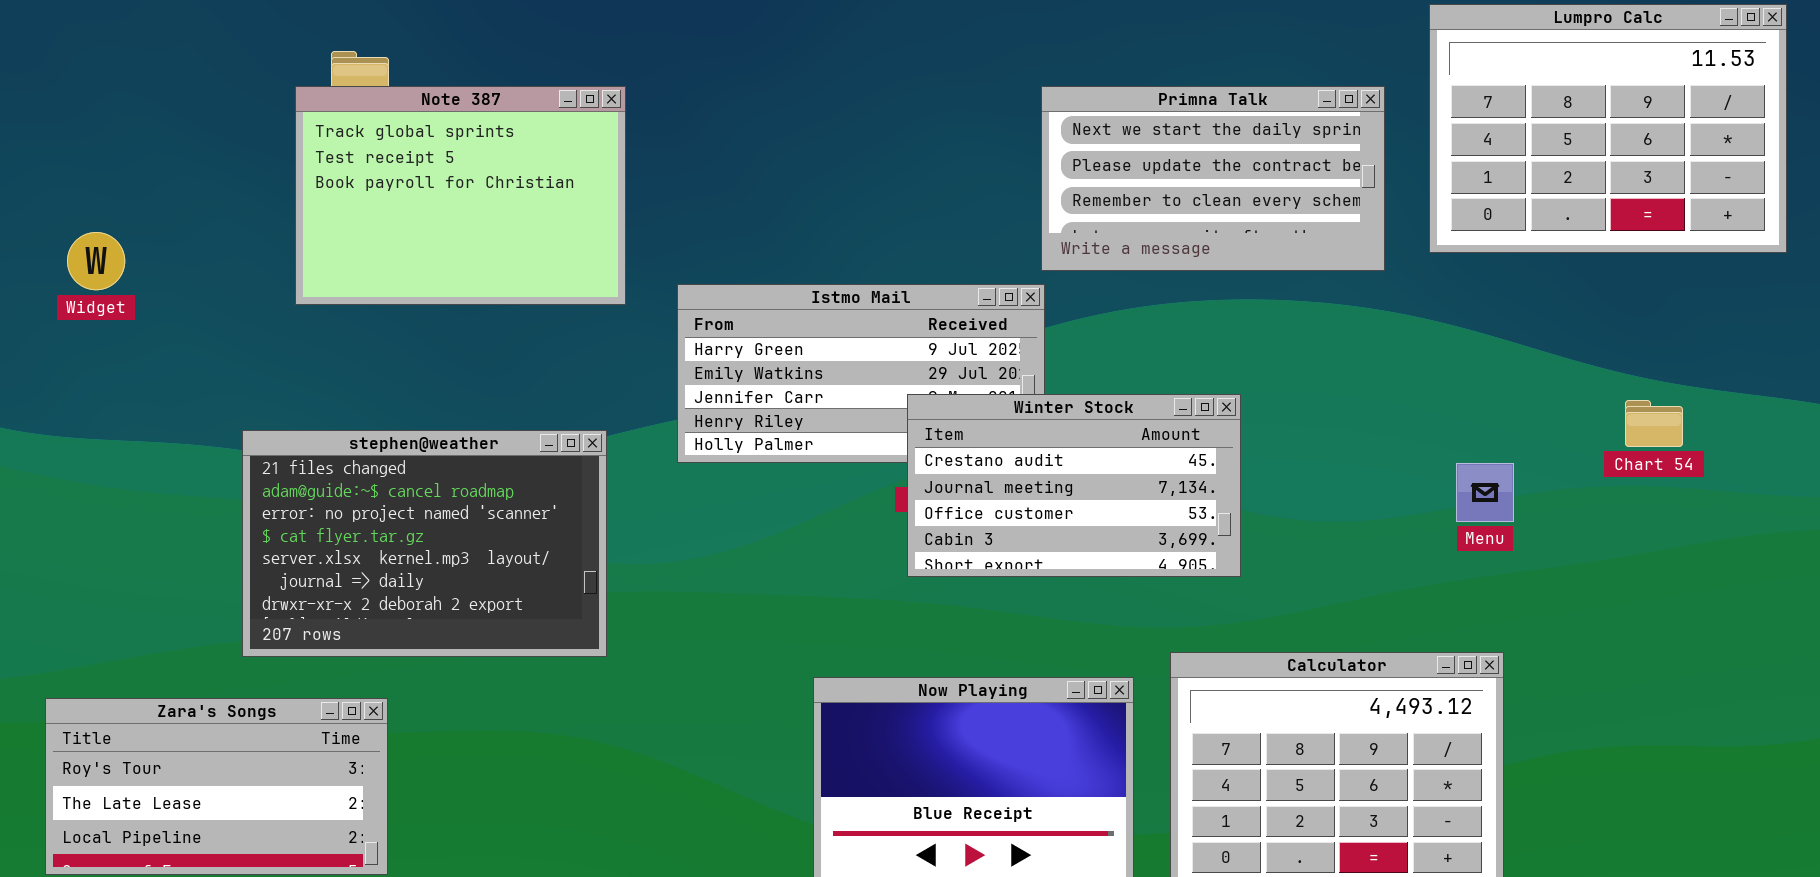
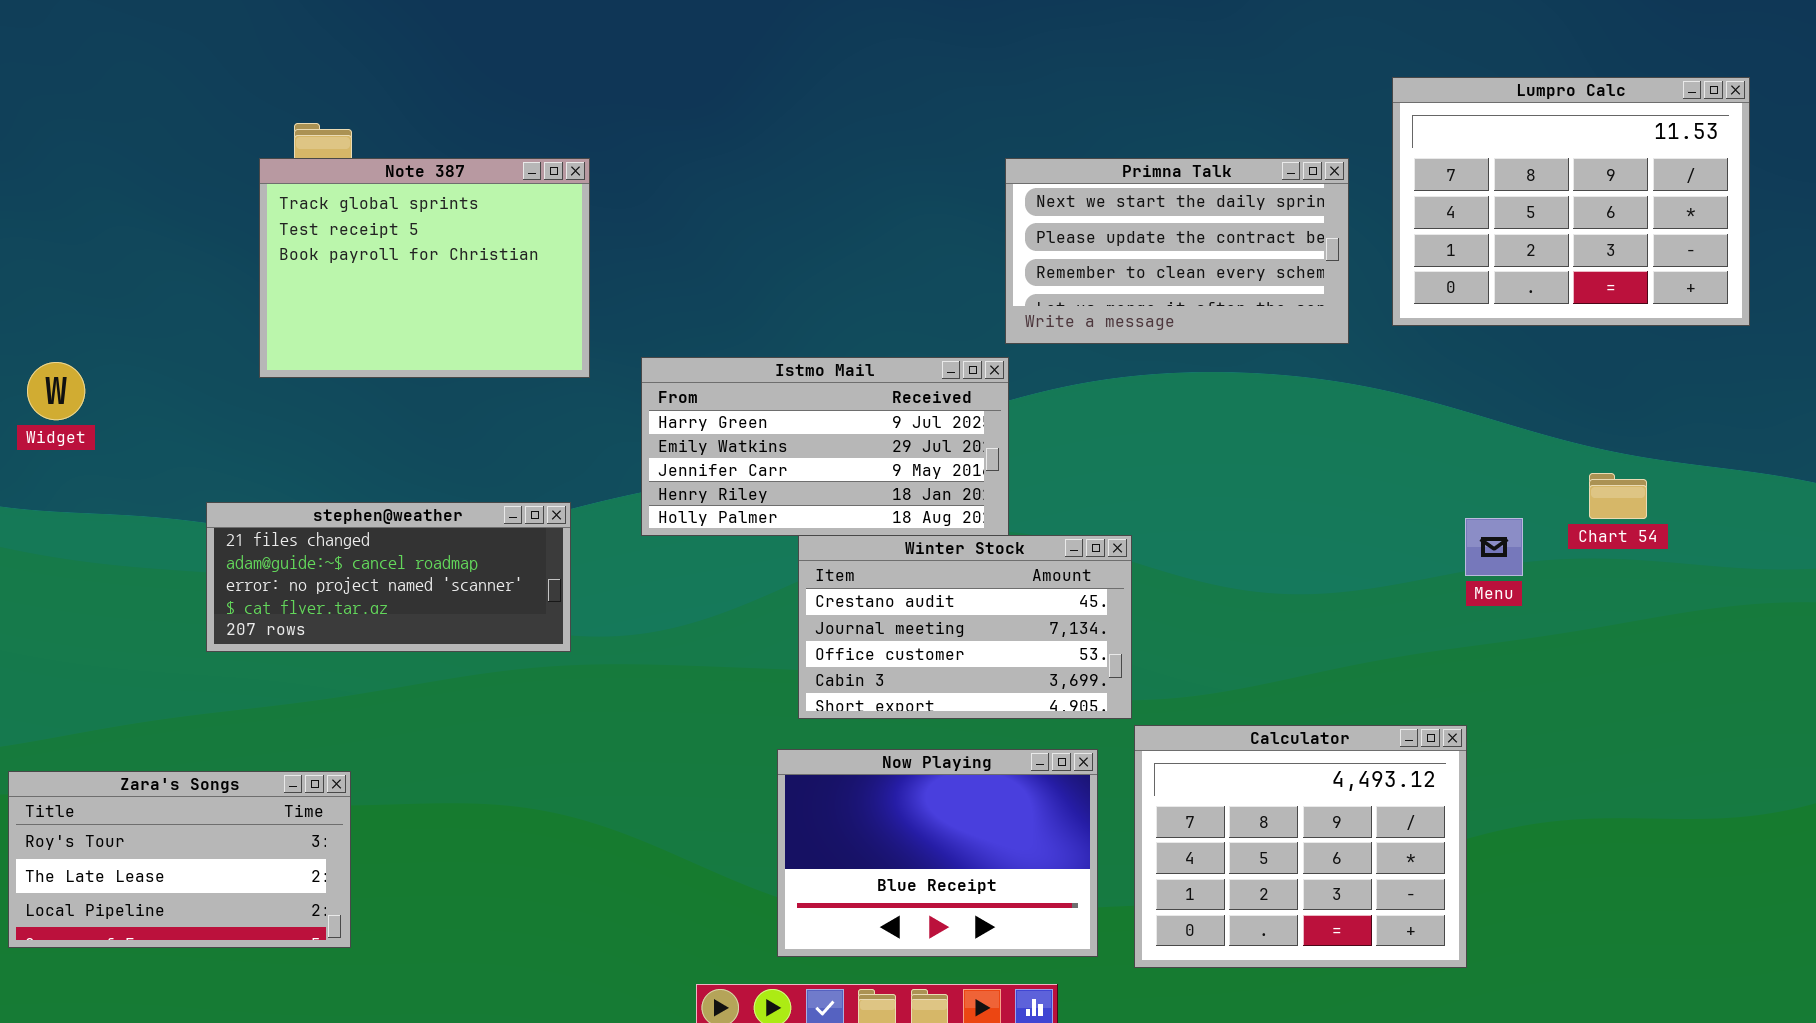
Widget: [67,232,125,290] -> [27,362,85,420], moved
Winter Stock: [907,394,1241,577] -> [798,535,1132,719], moved
stephen@weather: [242,430,607,657] -> [206,502,571,652], resized
Menu: [1456,463,1514,522] -> [1465,518,1523,576], moved

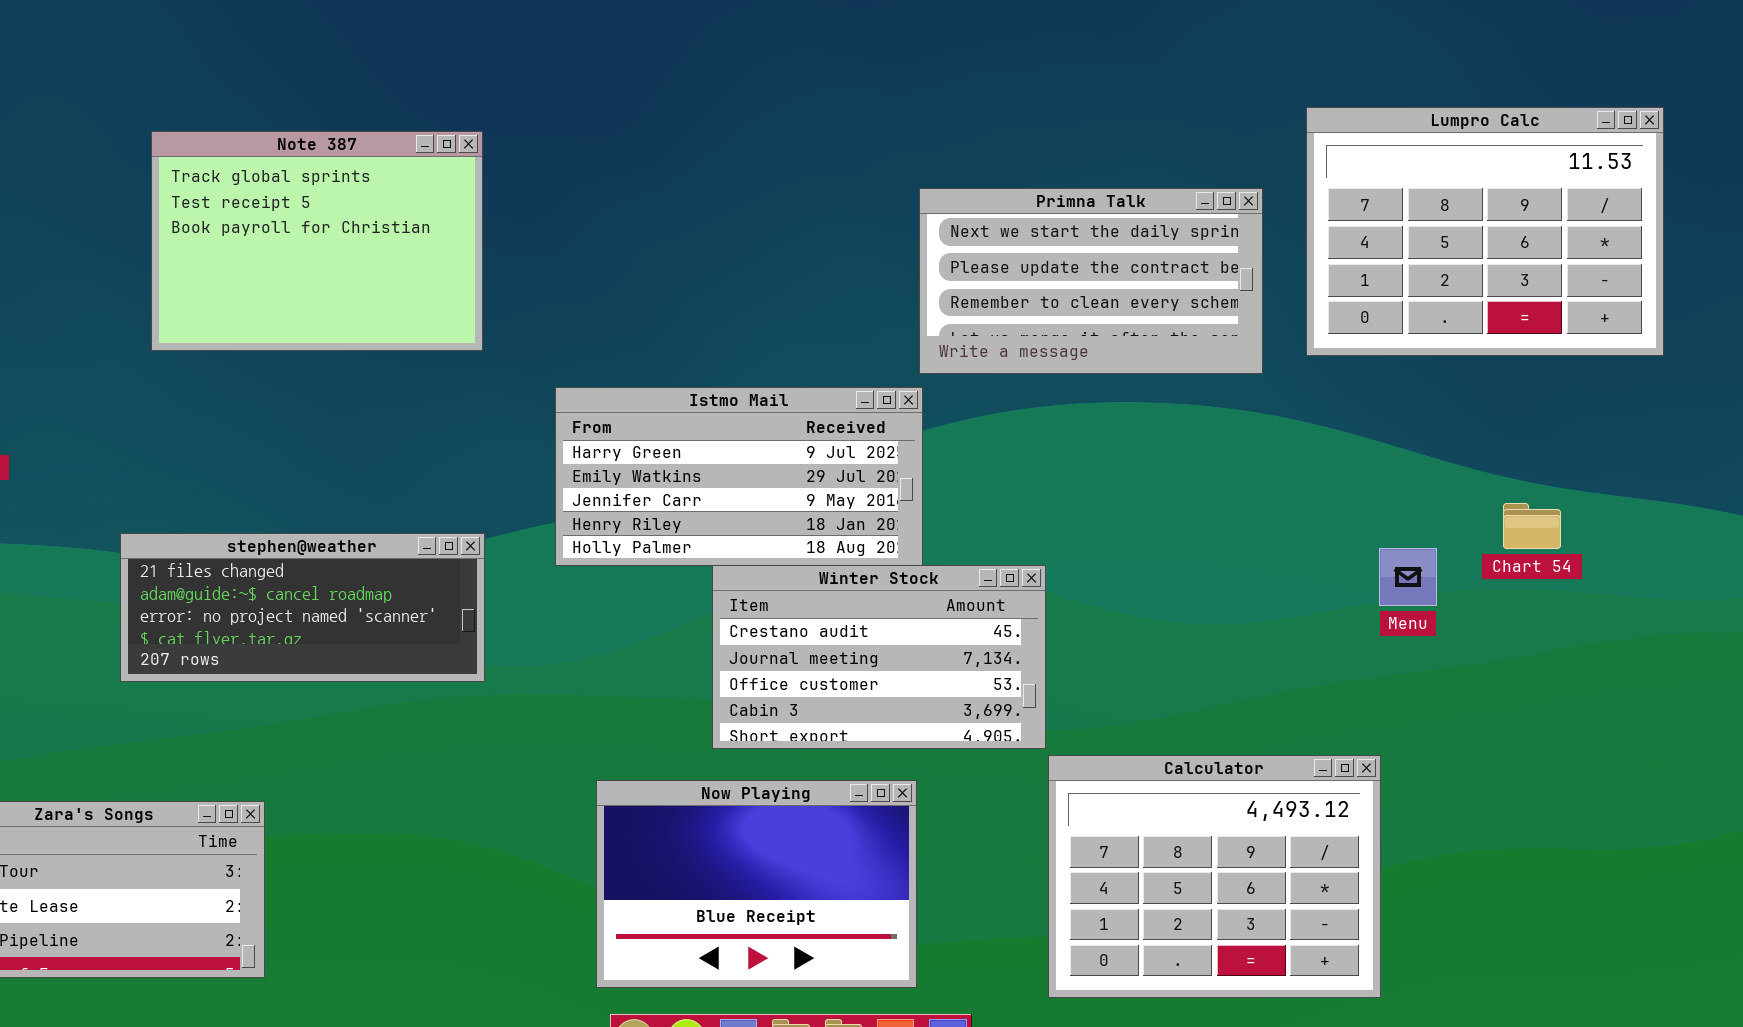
Note 387: [259,158,590,378] -> [151,131,483,351], moved
Now Playing: [777,749,1098,957] -> [596,780,917,988], moved

